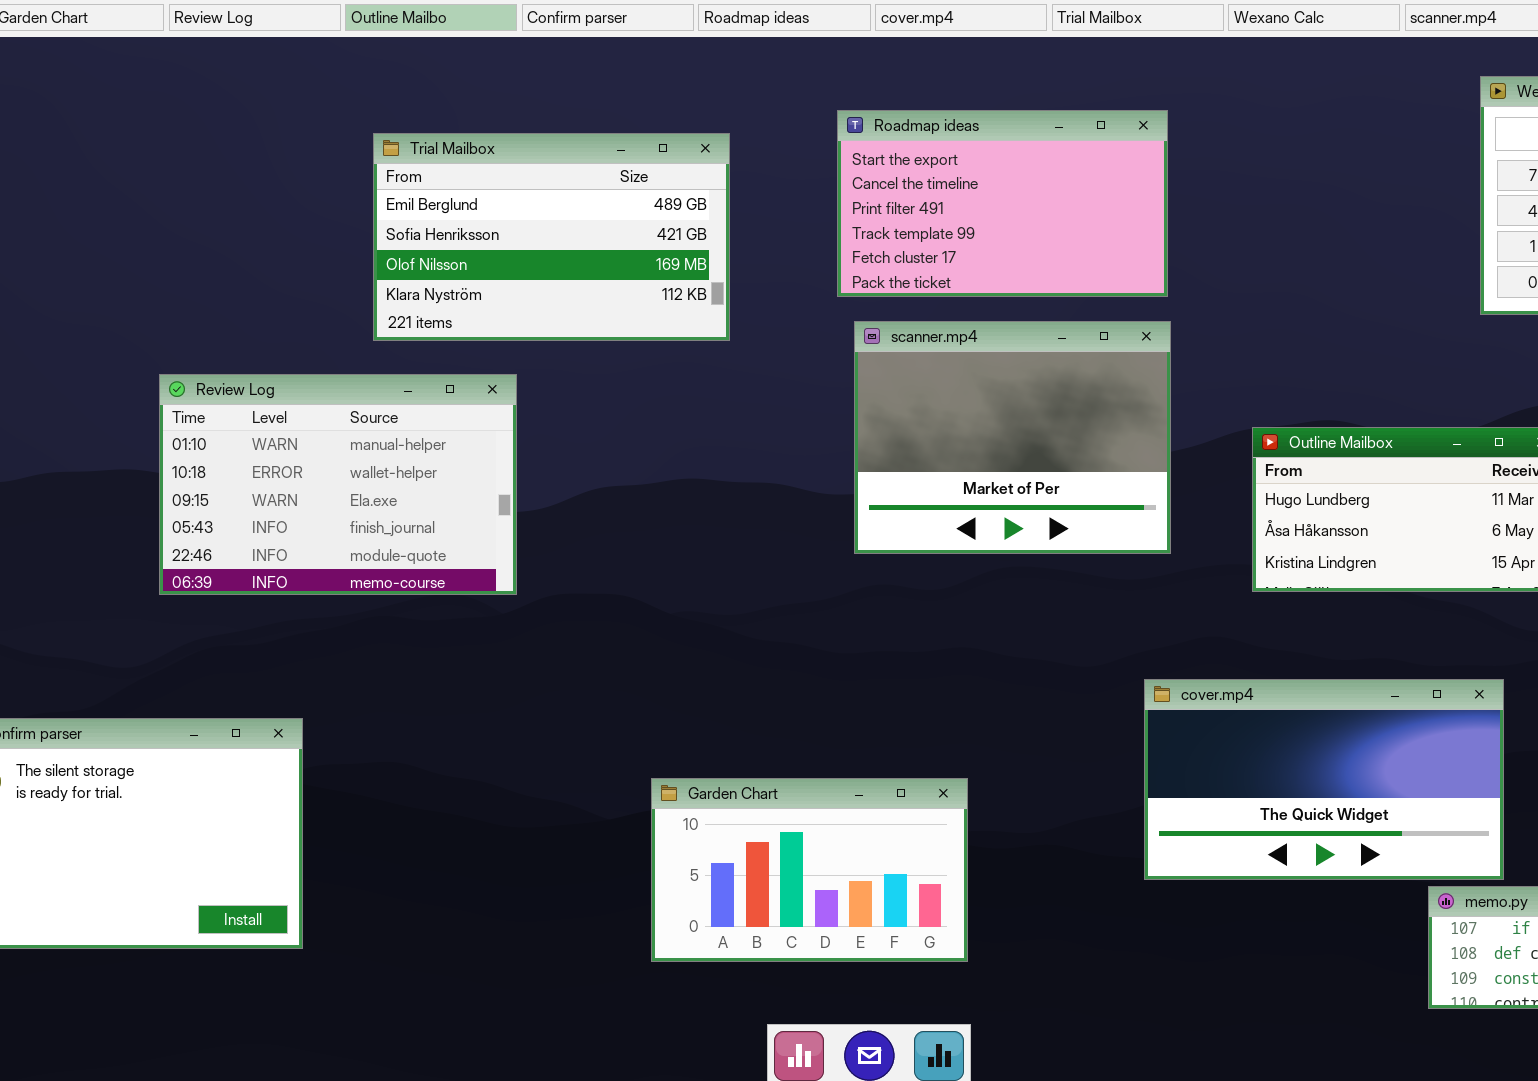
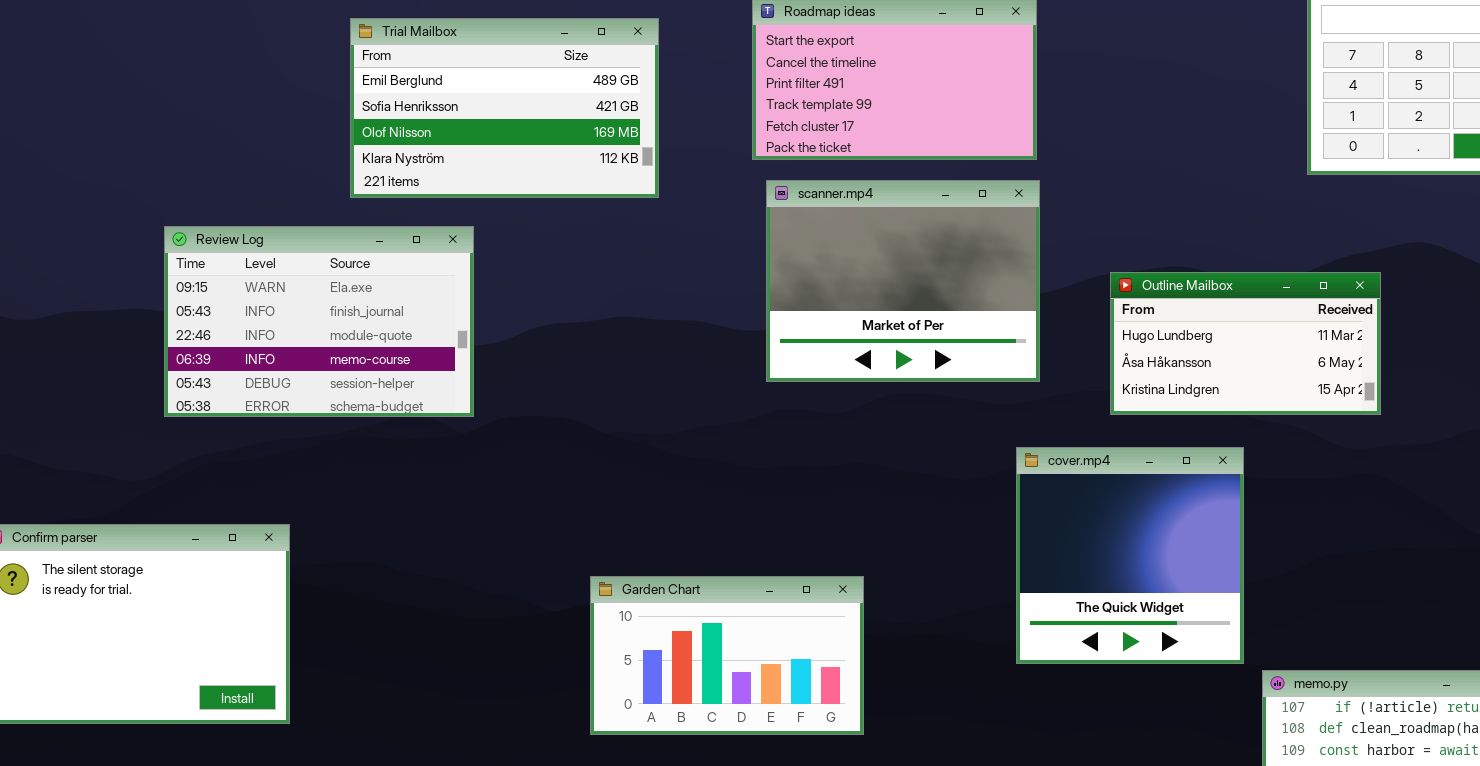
Review Log: [159,374,517,595] -> [164,226,474,417], scrolled down 2 rows
cover.mp4: [1144,679,1504,880] -> [1016,447,1244,664], resized

